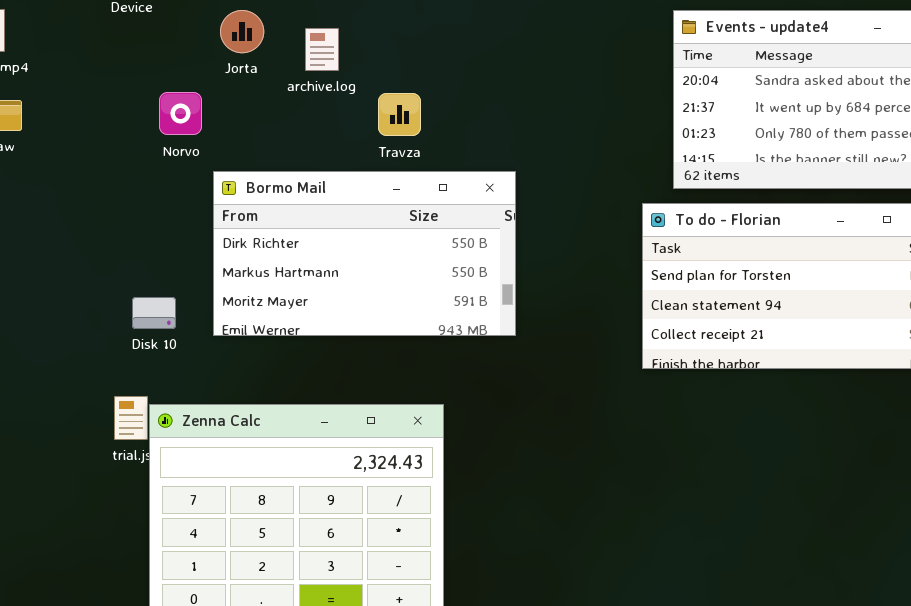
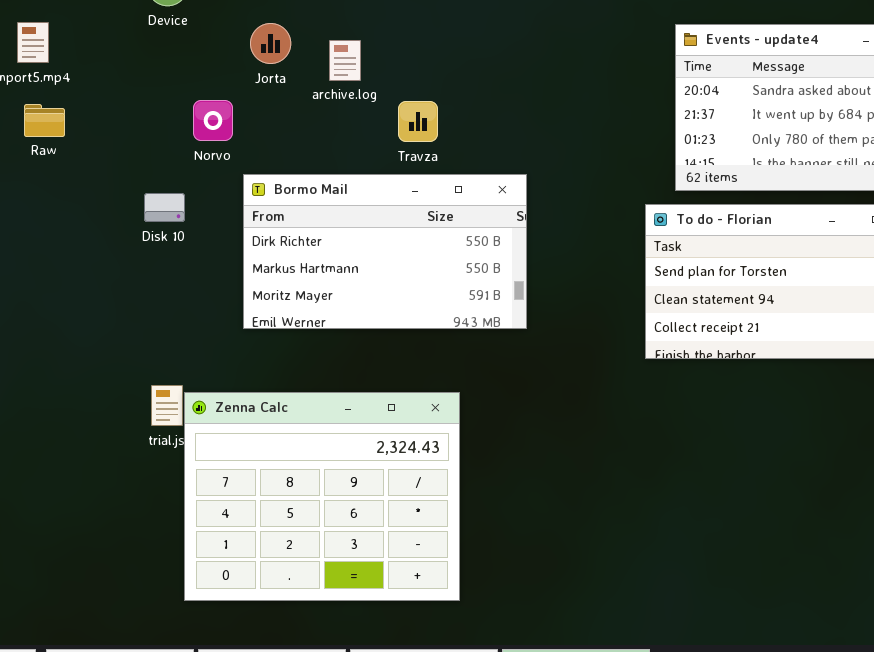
Disk 10: [132,297,176,329] -> [144,193,185,222], moved

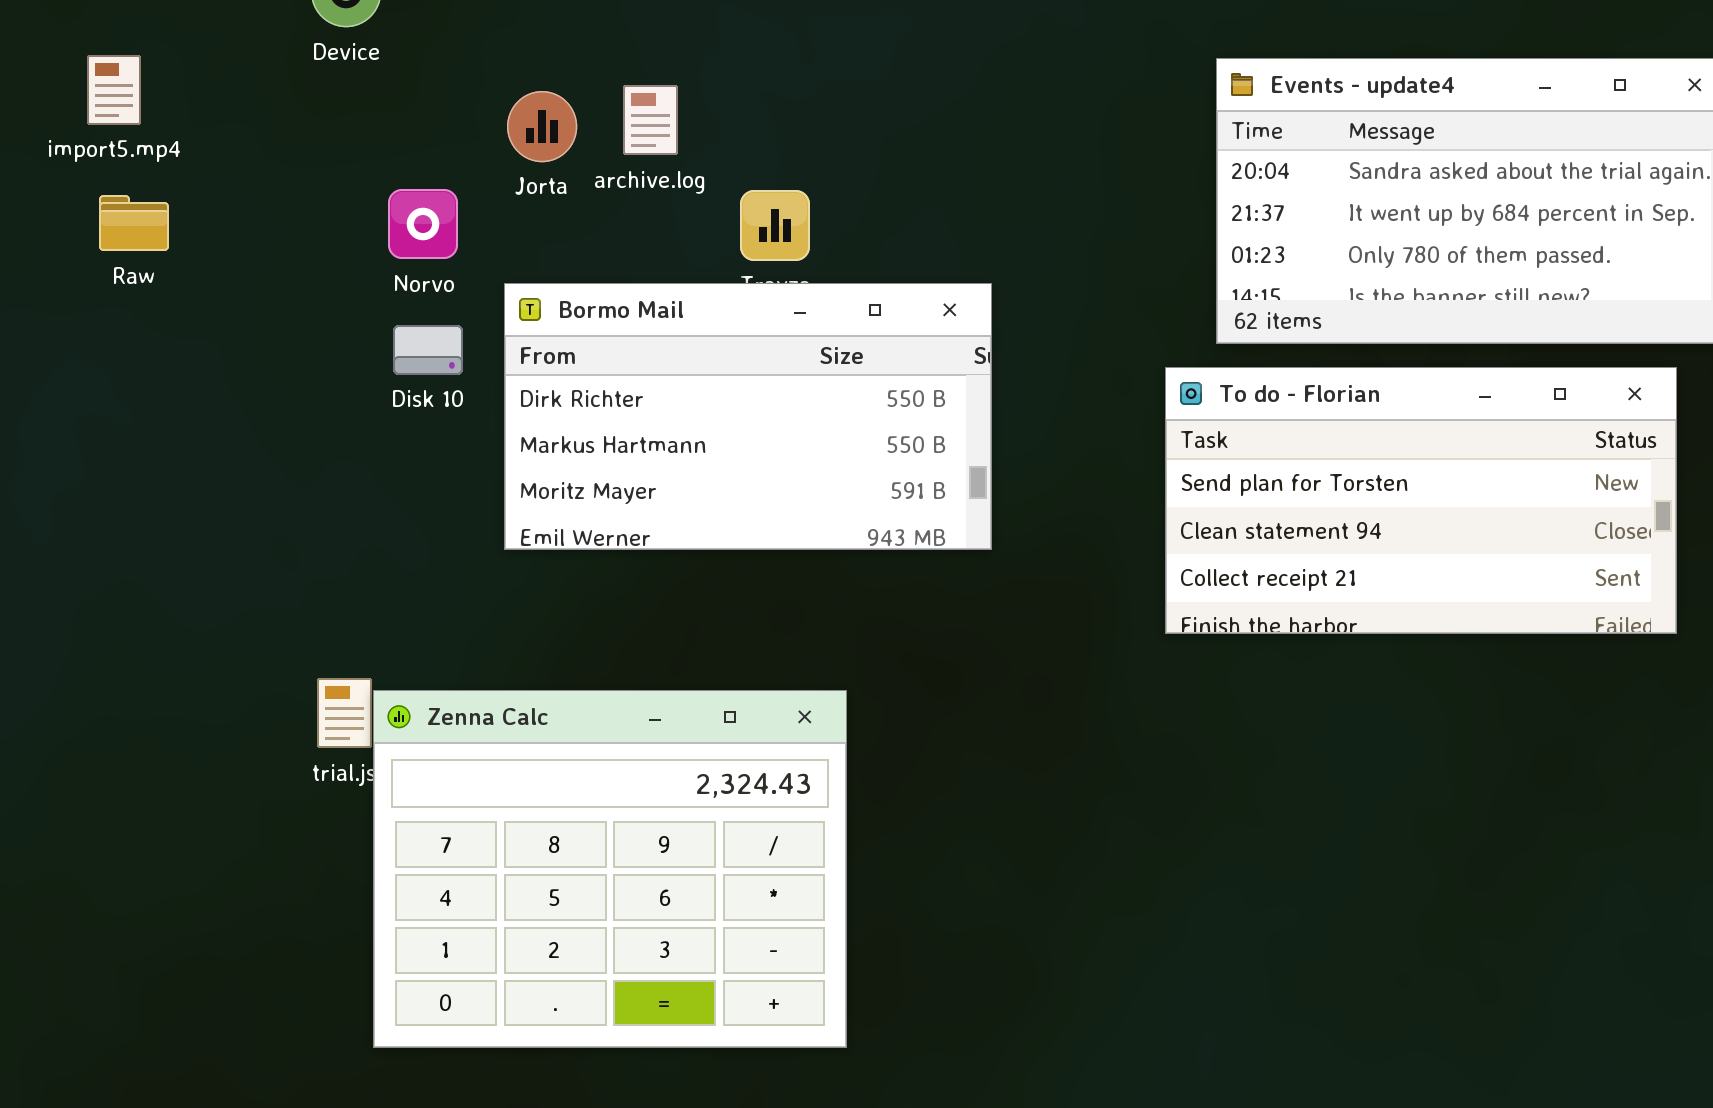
Jorta: [250,23,291,64] -> [507,91,577,162], moved
Bormo Mail: [243,174,527,329] -> [504,283,992,550], moved
Disk 10: [144,193,185,222] -> [393,325,463,375], moved

